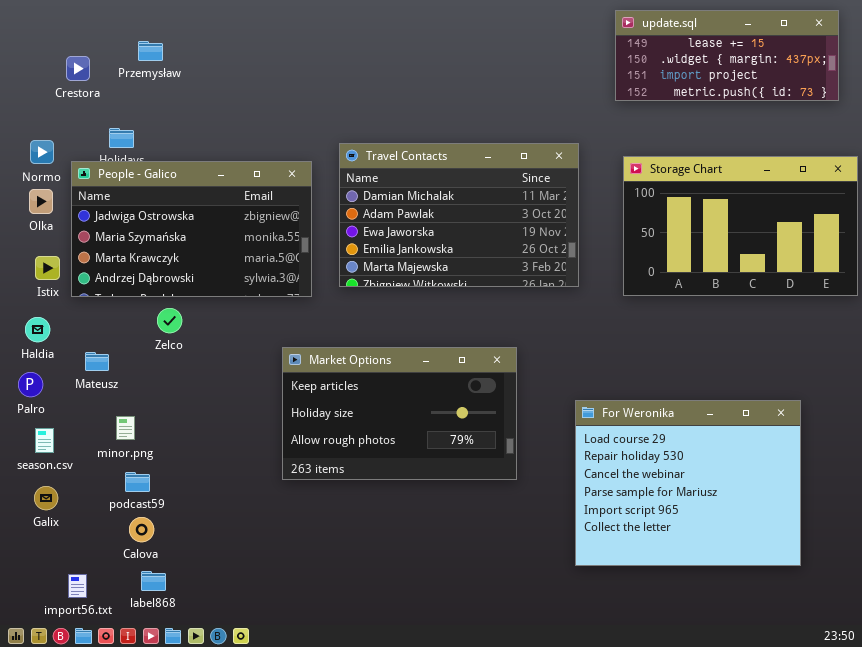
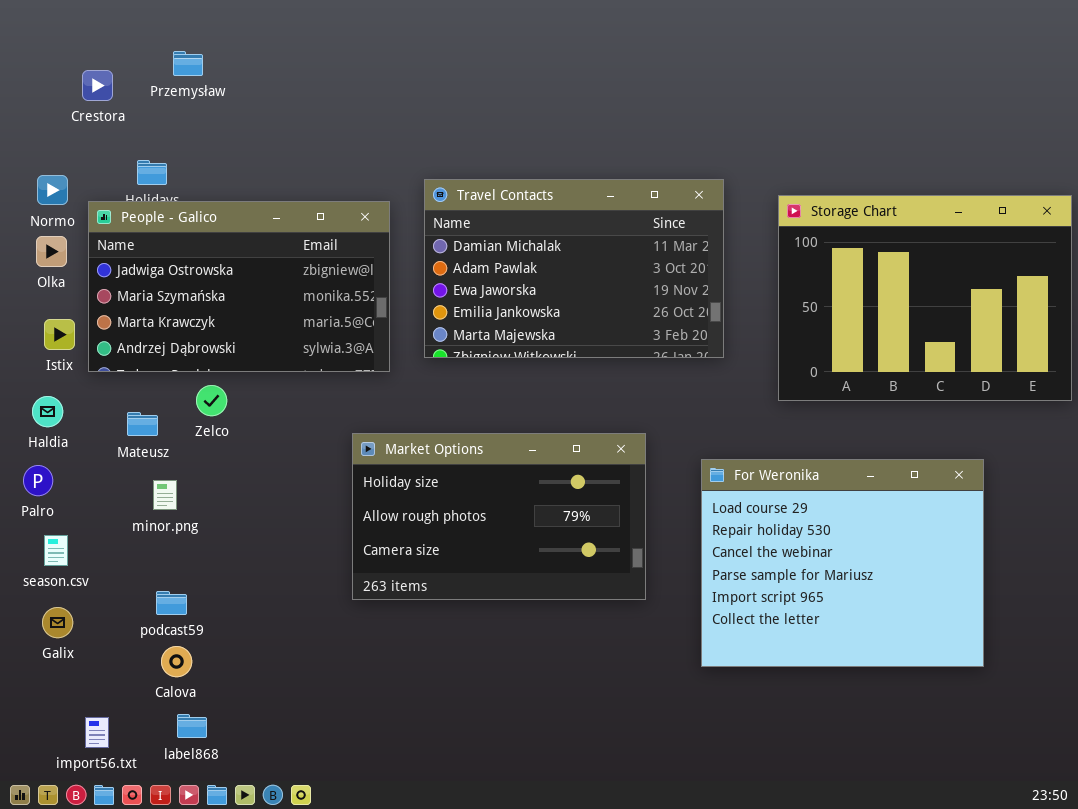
update.sql: [615,10,839,101] -> none, closed
Storage Chart: [623,156,858,296] -> [778,195,1072,401], resized
Market Options: [282,347,517,480] -> [352,433,646,600], scrolled down 1 row
Mateusz: [85,352,109,371] -> [127,412,158,436], moved
For Weronika: [575,400,801,566] -> [701,459,984,667], moved
minor.png: [116,416,135,440] -> [153,480,177,510], moved

